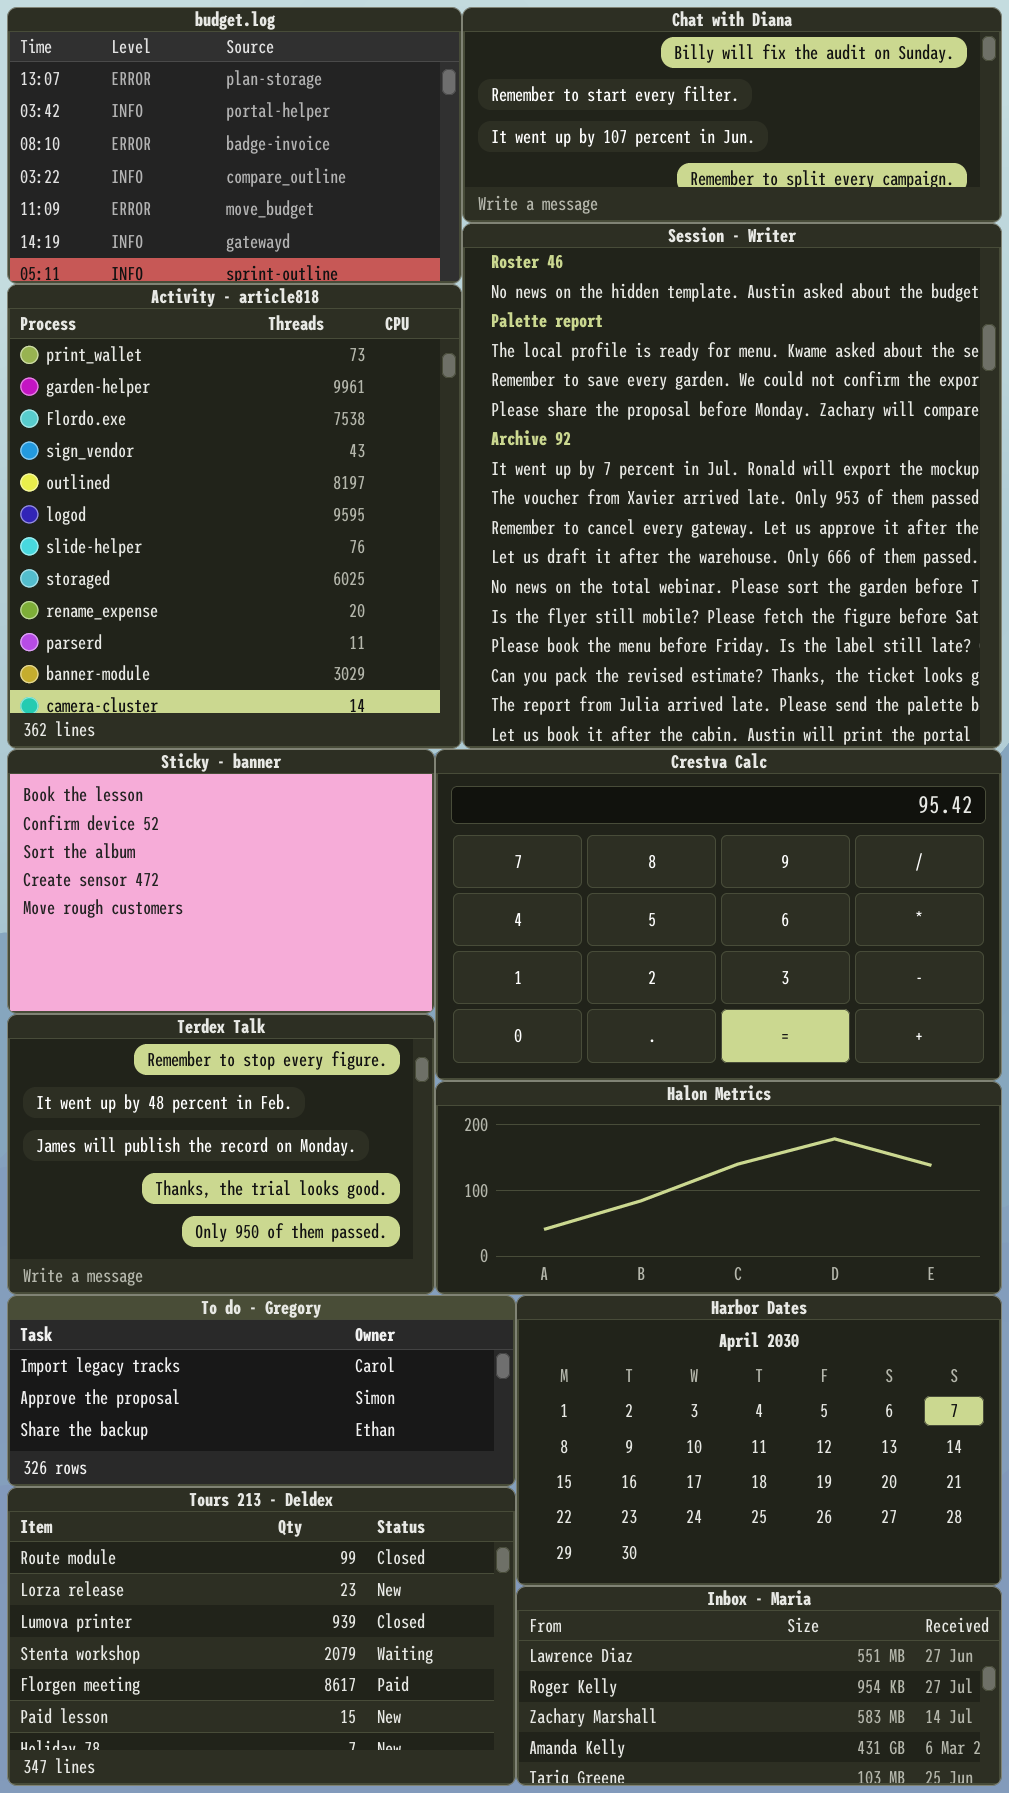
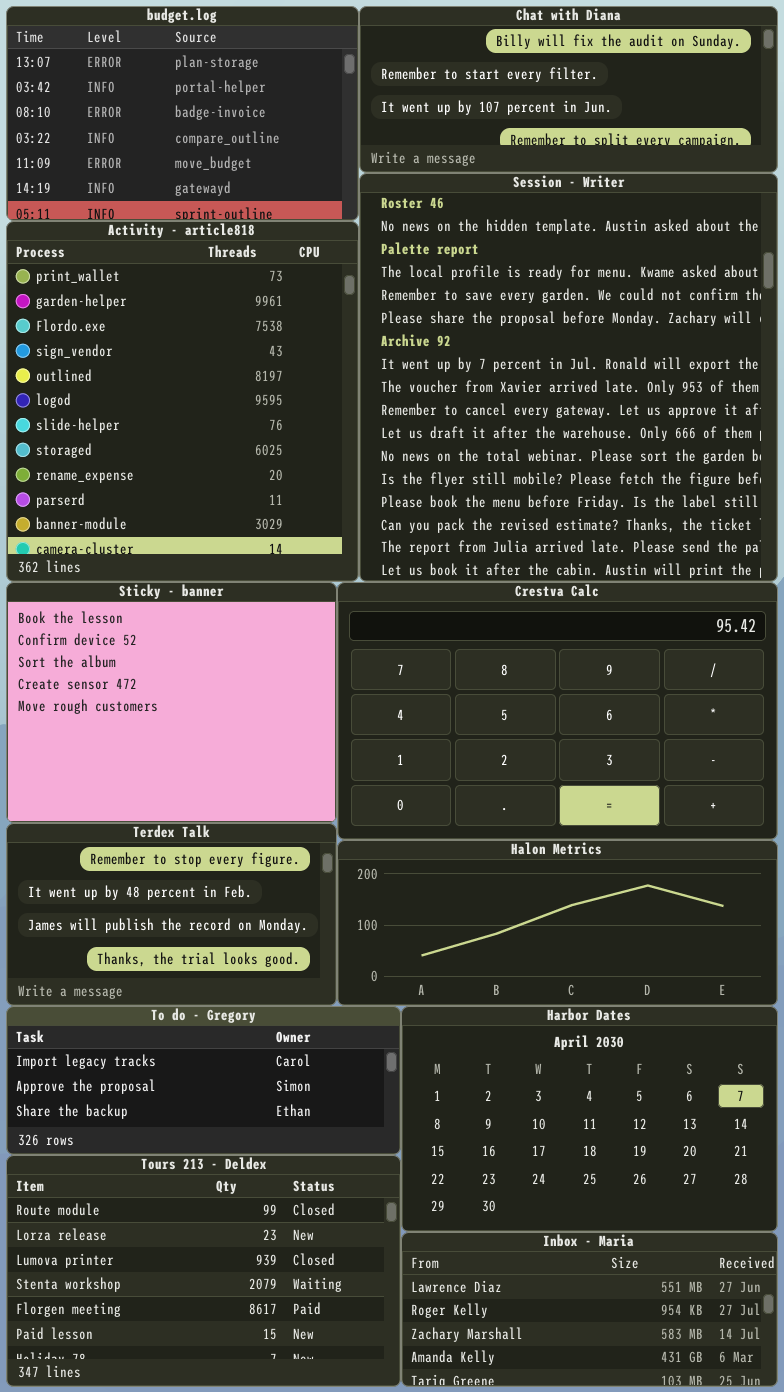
Sticky - banner: [7,749,435,1014] -> [6,582,337,823], resized
Terdex Talk: [7,1014,435,1295] -> [6,823,337,1006], resized

